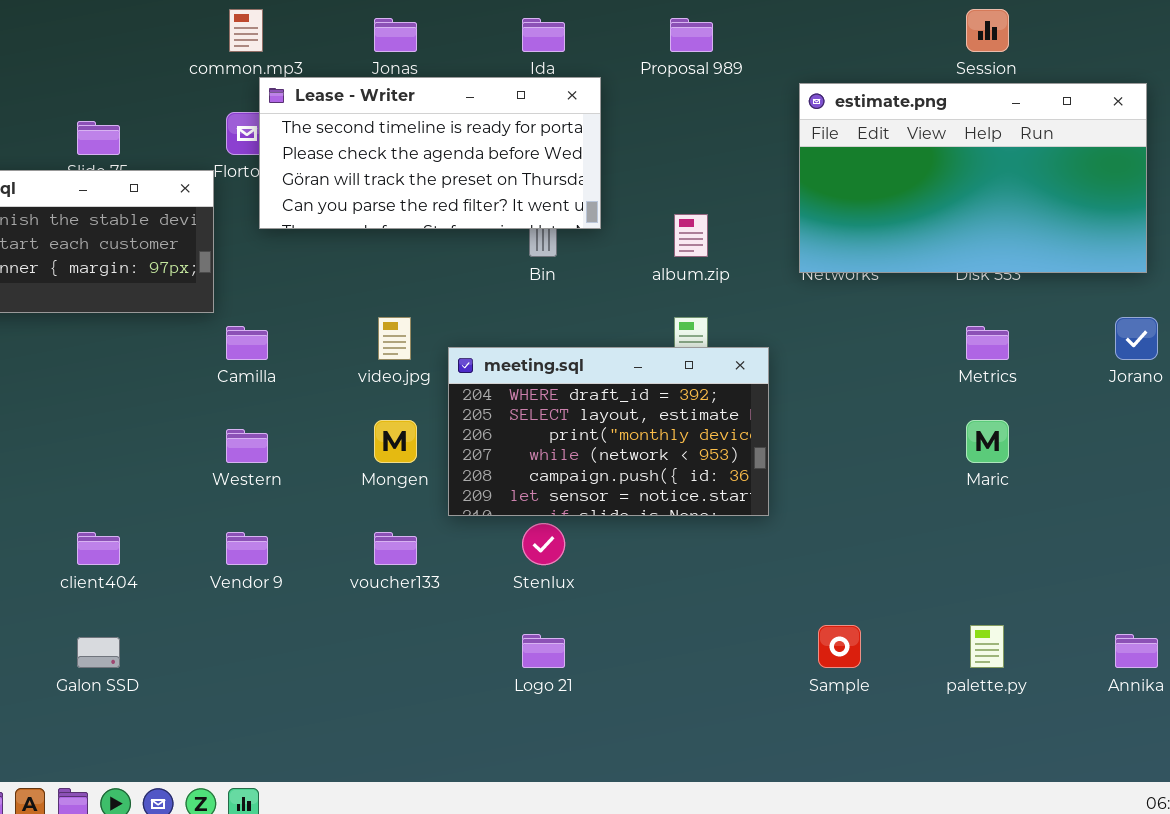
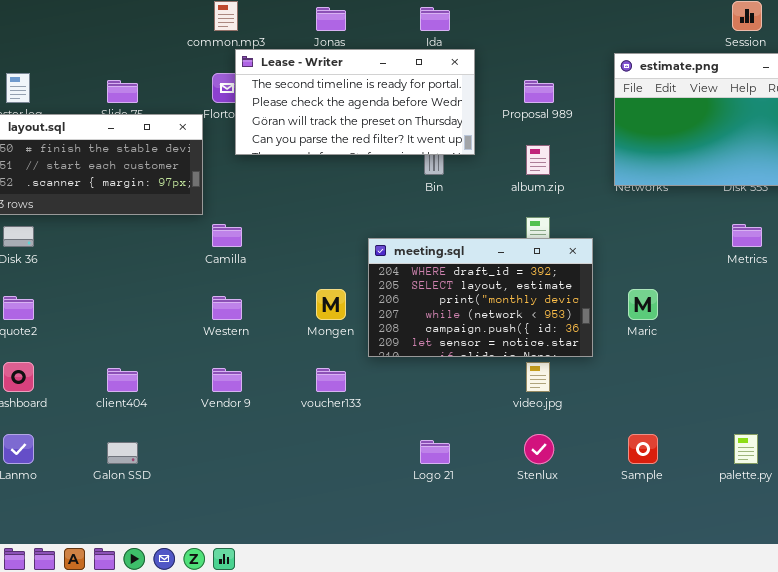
Proposal 989: [670,18,713,52] -> [524,80,554,103], moved
video.jpg: [378,317,411,360] -> [526,362,550,392], moved
Maric: [966,420,1009,463] -> [628,289,658,320], moved
Stenlux: [522,523,565,565] -> [524,434,554,464], moved

